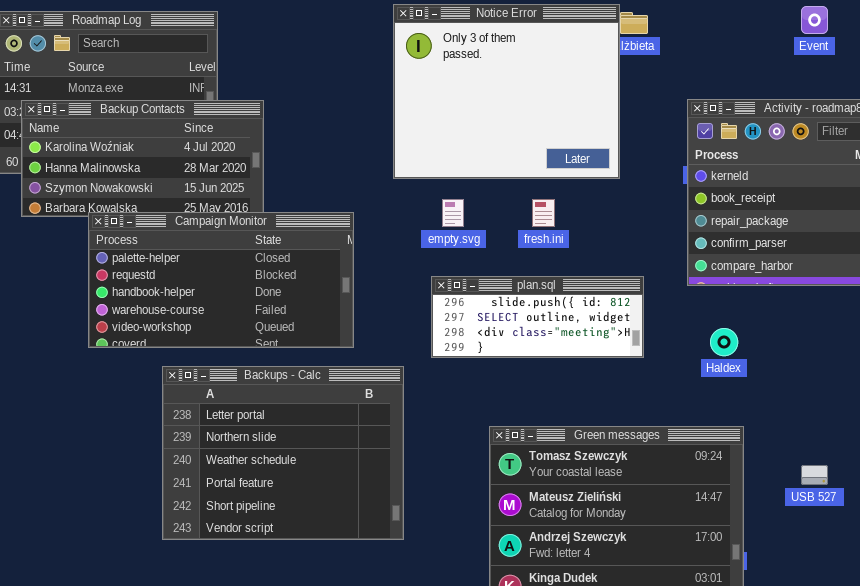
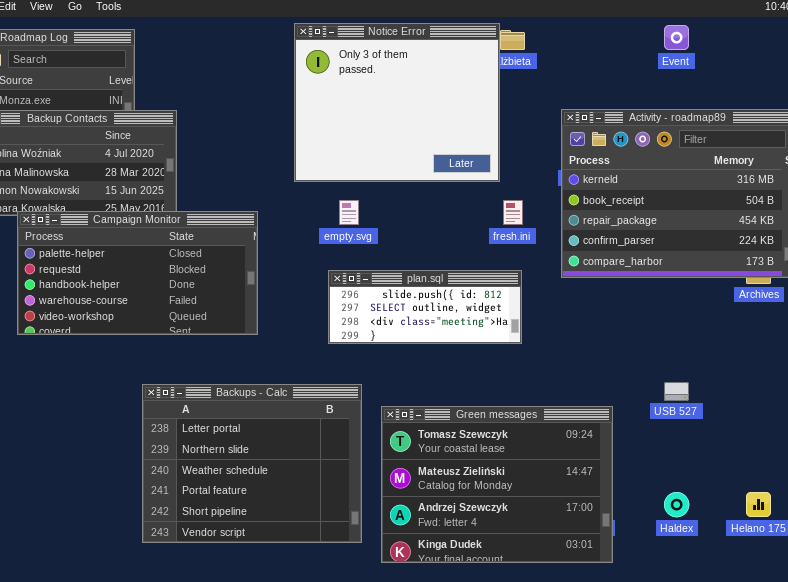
fresh.ini: [532,199,555,227] -> [503,200,523,225], moved
Haldex: [710,328,738,356] -> [664,492,689,517], moved
Backups - Calc: [162,366,404,540] -> [142,384,362,543], moved
USB 527: [801,465,828,485] -> [664,382,689,401], moved

